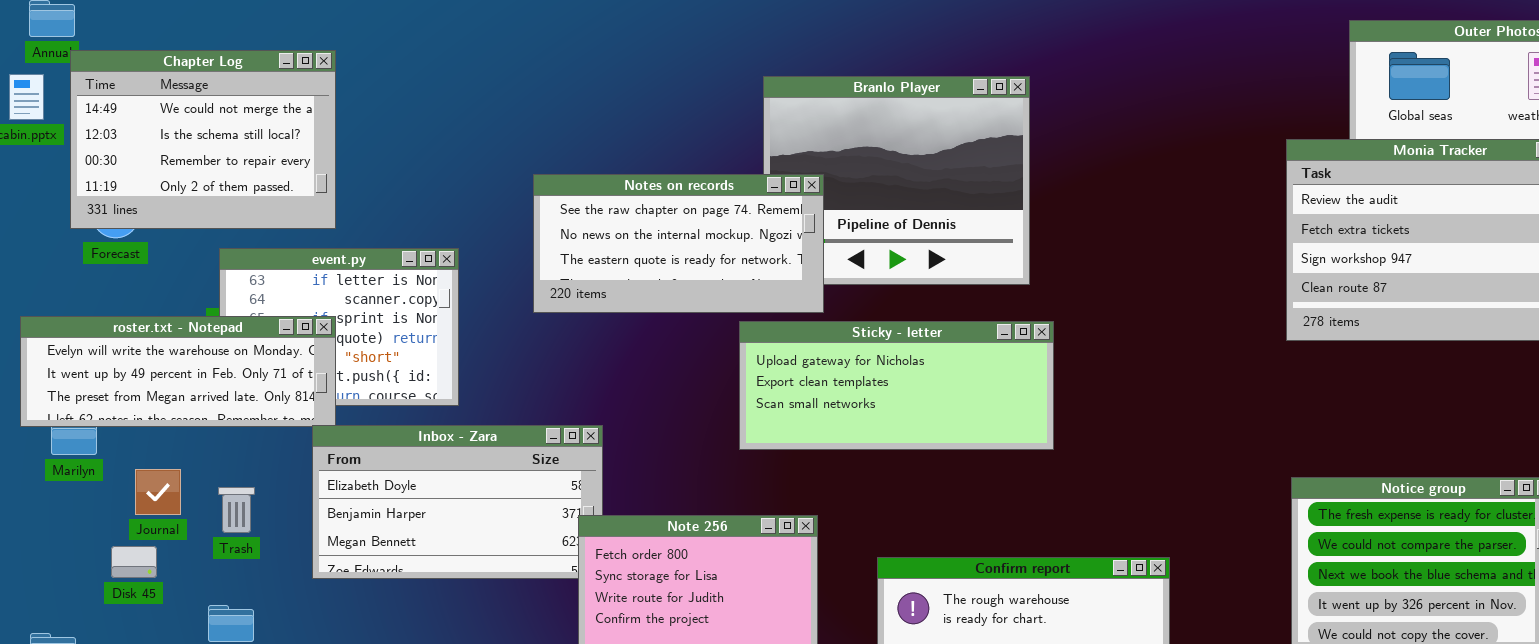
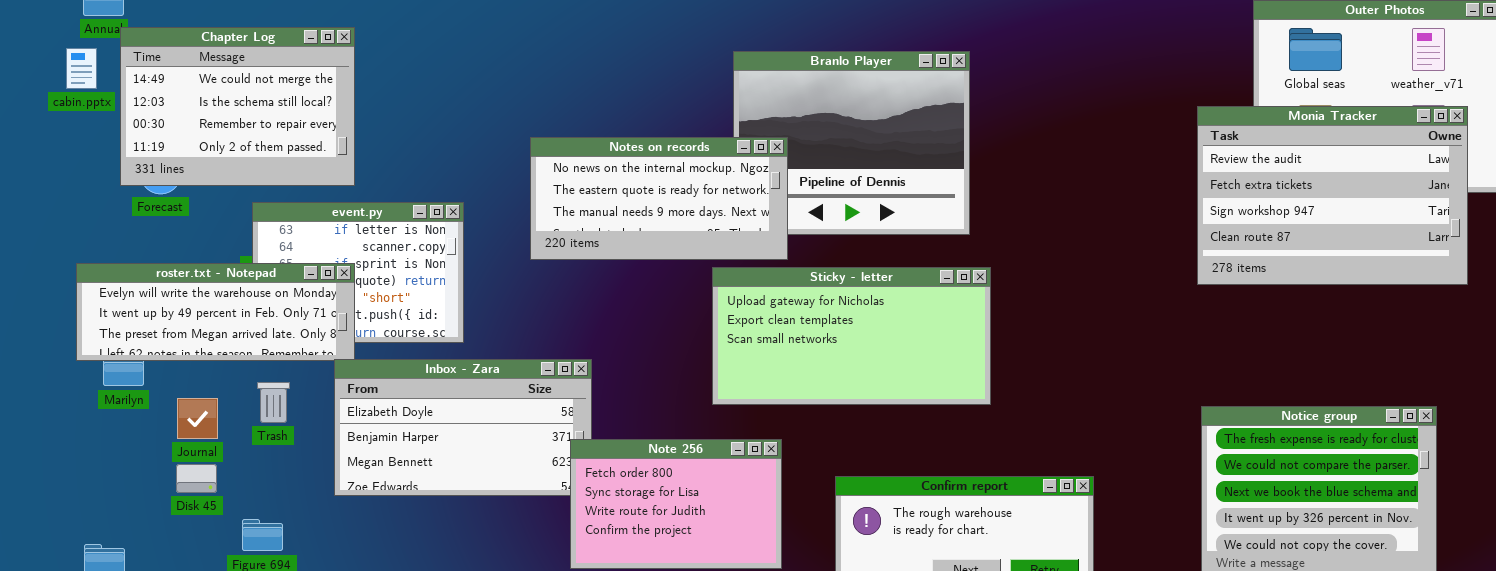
Notes on records: [533,174,824,313] -> [530,137,788,260], scrolled down 1 row
Sticky - letter: [739,321,1054,450] -> [712,267,991,405], resized
Trash: [218,487,255,533] -> [257,382,290,423], moved
Disk 45: [111,546,157,578] -> [176,464,217,493], moved

